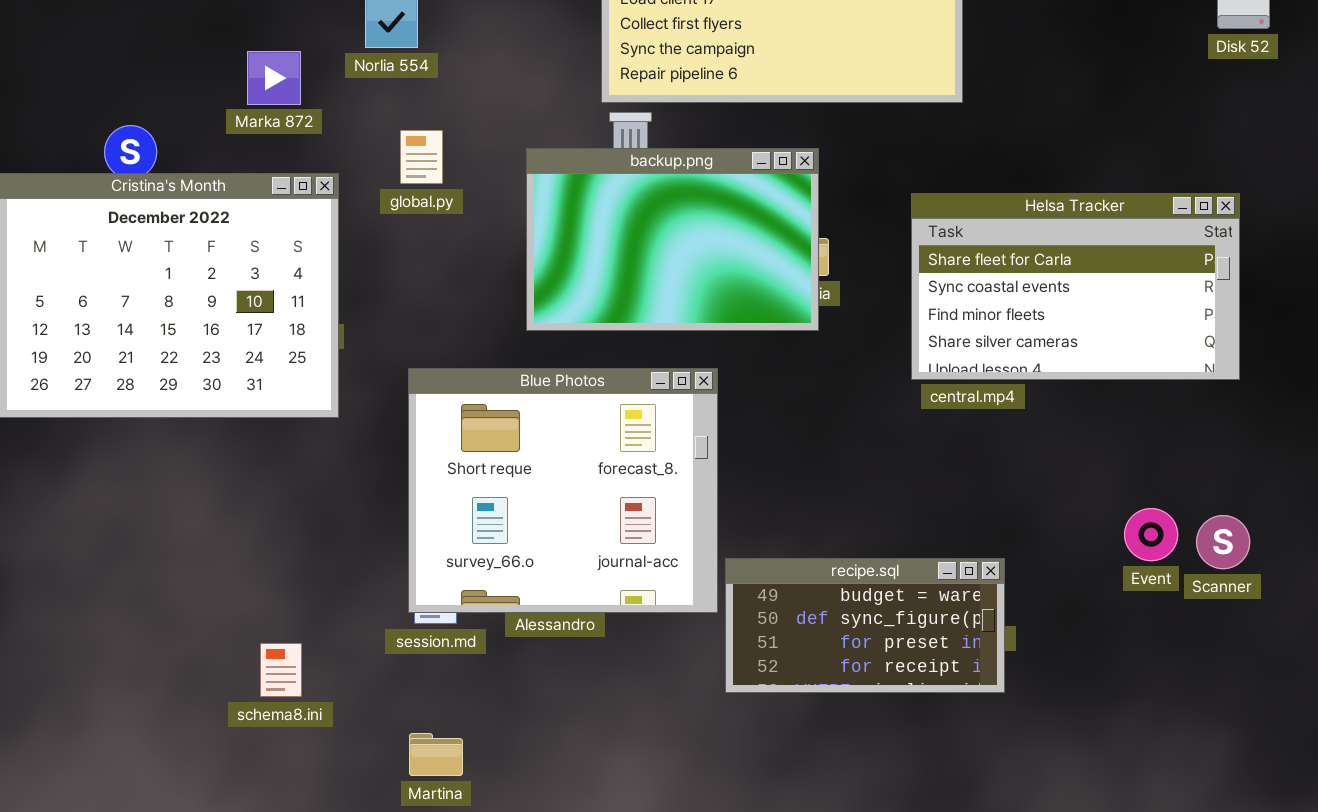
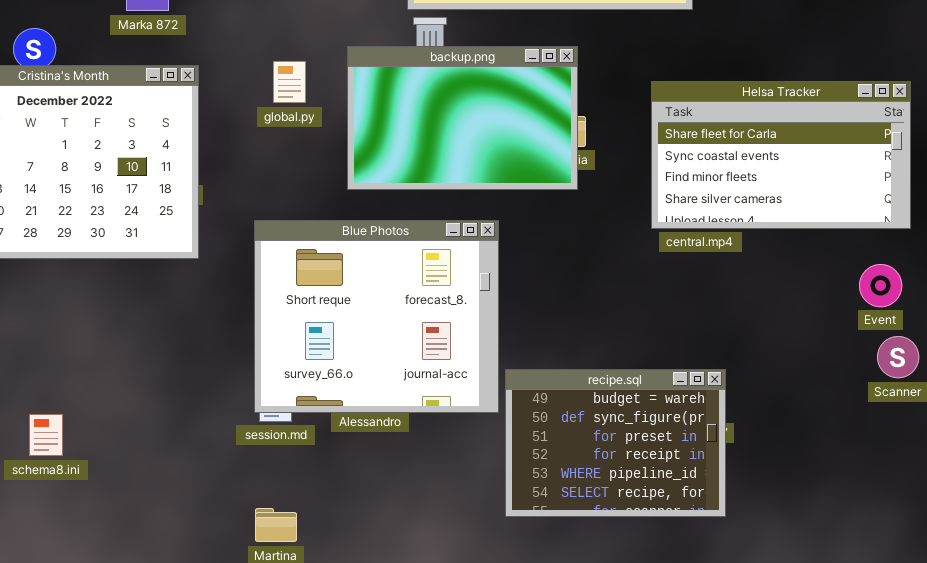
global.py: [400,130,443,184] -> [273,61,306,103], moved
Event: [1124,508,1178,561] -> [859,264,902,307], moved
recipe.sql: [725,558,1005,693] -> [505,369,726,517], resized
schema8.ini: [260,643,302,697] -> [29,414,63,456], moved

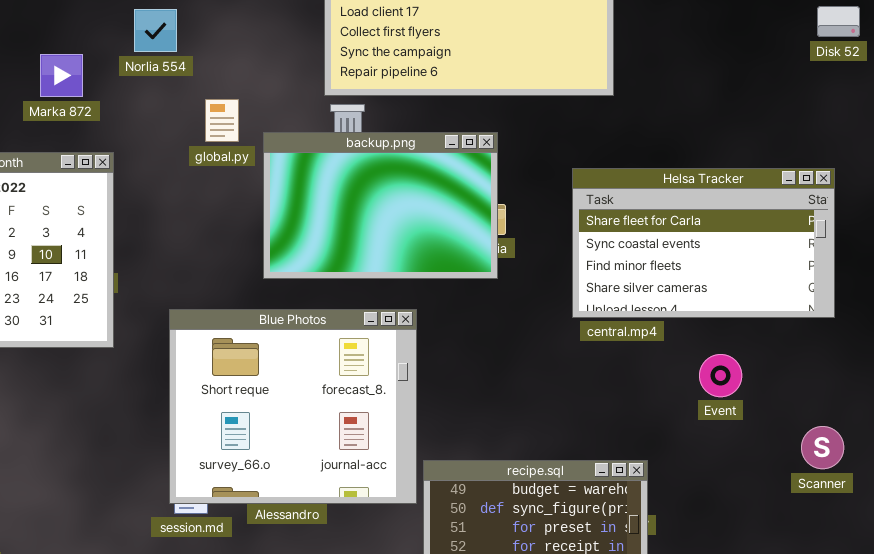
global.py: [273,61,306,103] -> [205,99,239,142], moved
Event: [859,264,902,307] -> [699,354,742,397], moved

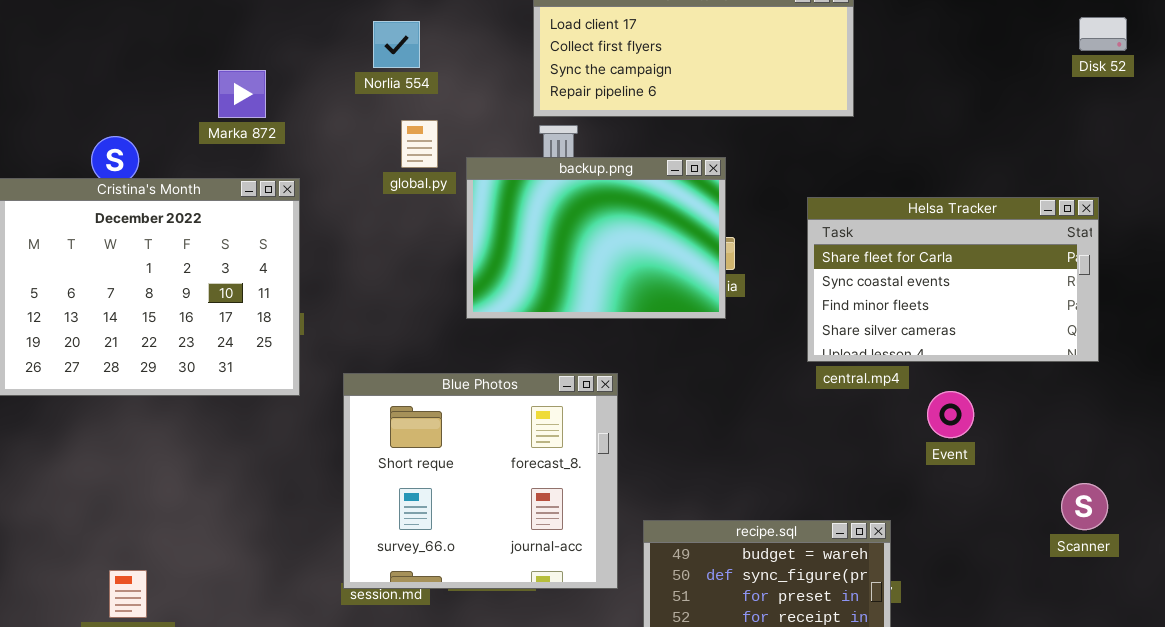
Norlia 554: [134,9,177,52] -> [373,21,420,68], moved
Blue Photos: [169,309,417,504] -> [343,373,618,589], moved
Event: [699,354,742,397] -> [927,391,974,438], moved

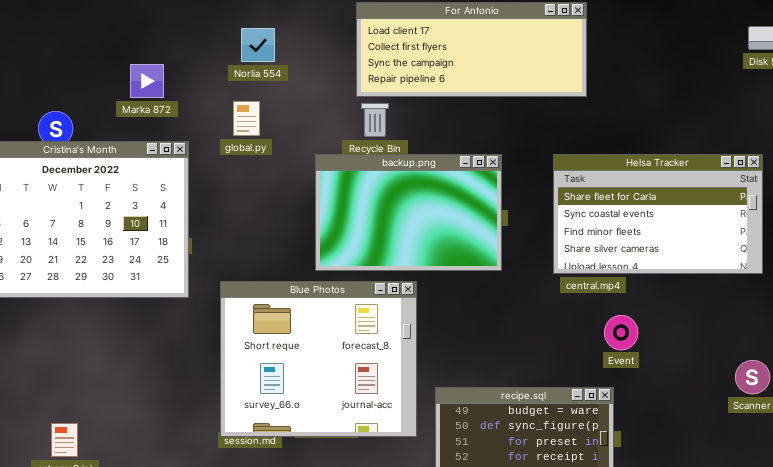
global.py: [401,120,438,168] -> [233,101,260,136], moved
backup.png: [466,157,726,319] -> [315,154,502,271], moved
Event: [927,391,974,438] -> [604,315,638,350], moved

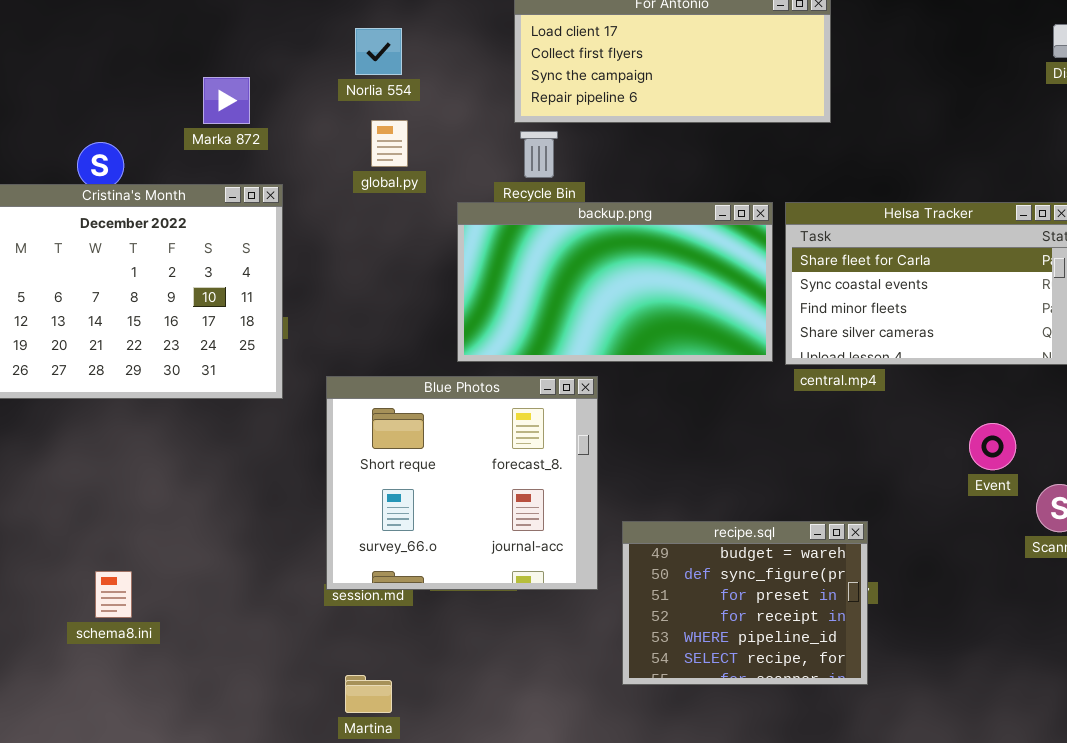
global.py: [233,101,260,136] -> [371,120,408,167], moved
backup.png: [315,154,502,271] -> [457,202,773,362], resized
Event: [604,315,638,350] -> [969,423,1016,470], moved

